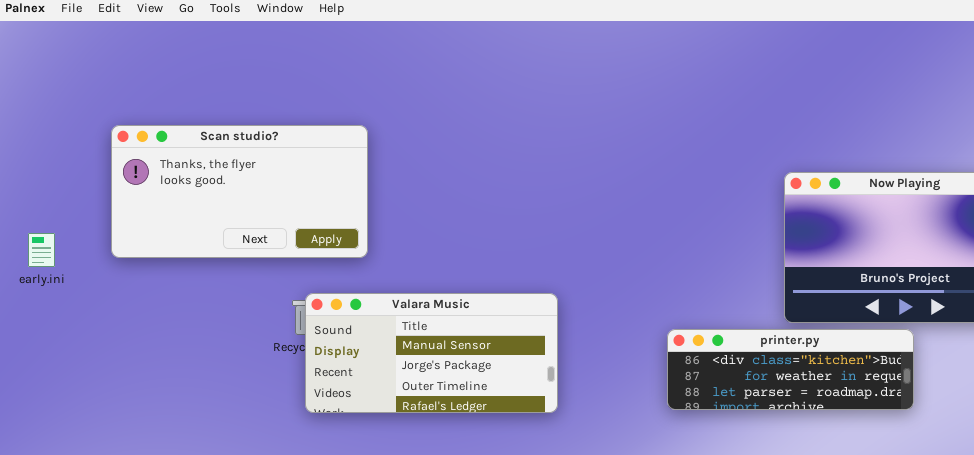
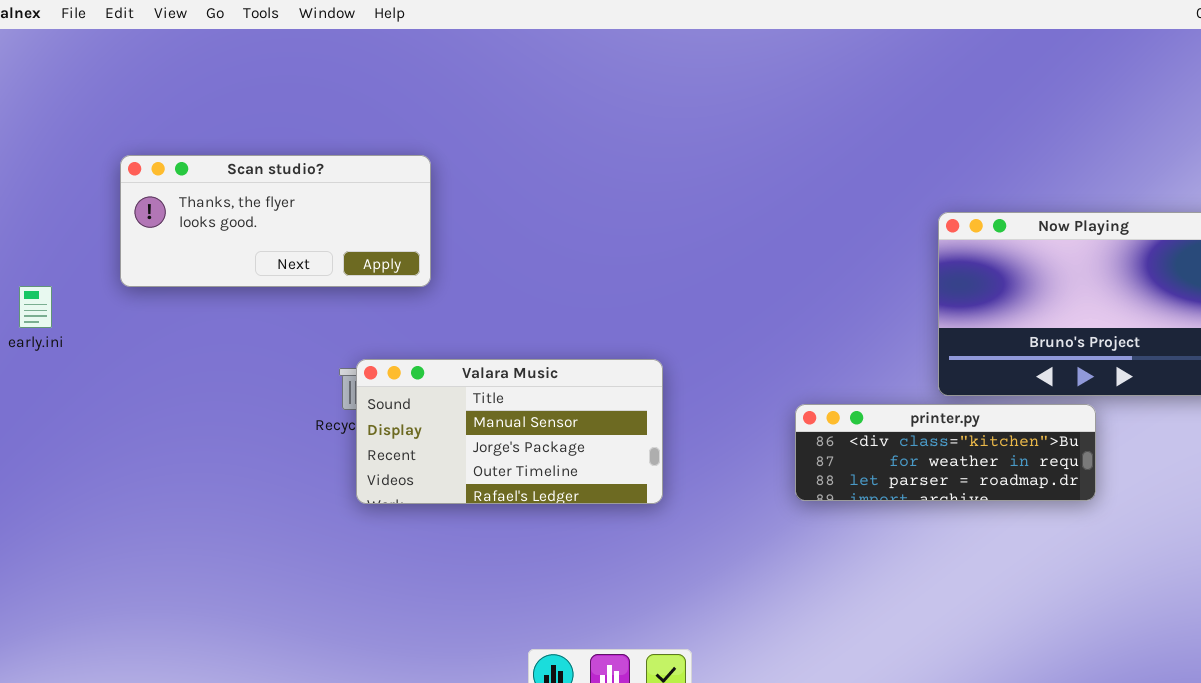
Scan studio?: [111,125,368,258] -> [120,155,431,287], resized

